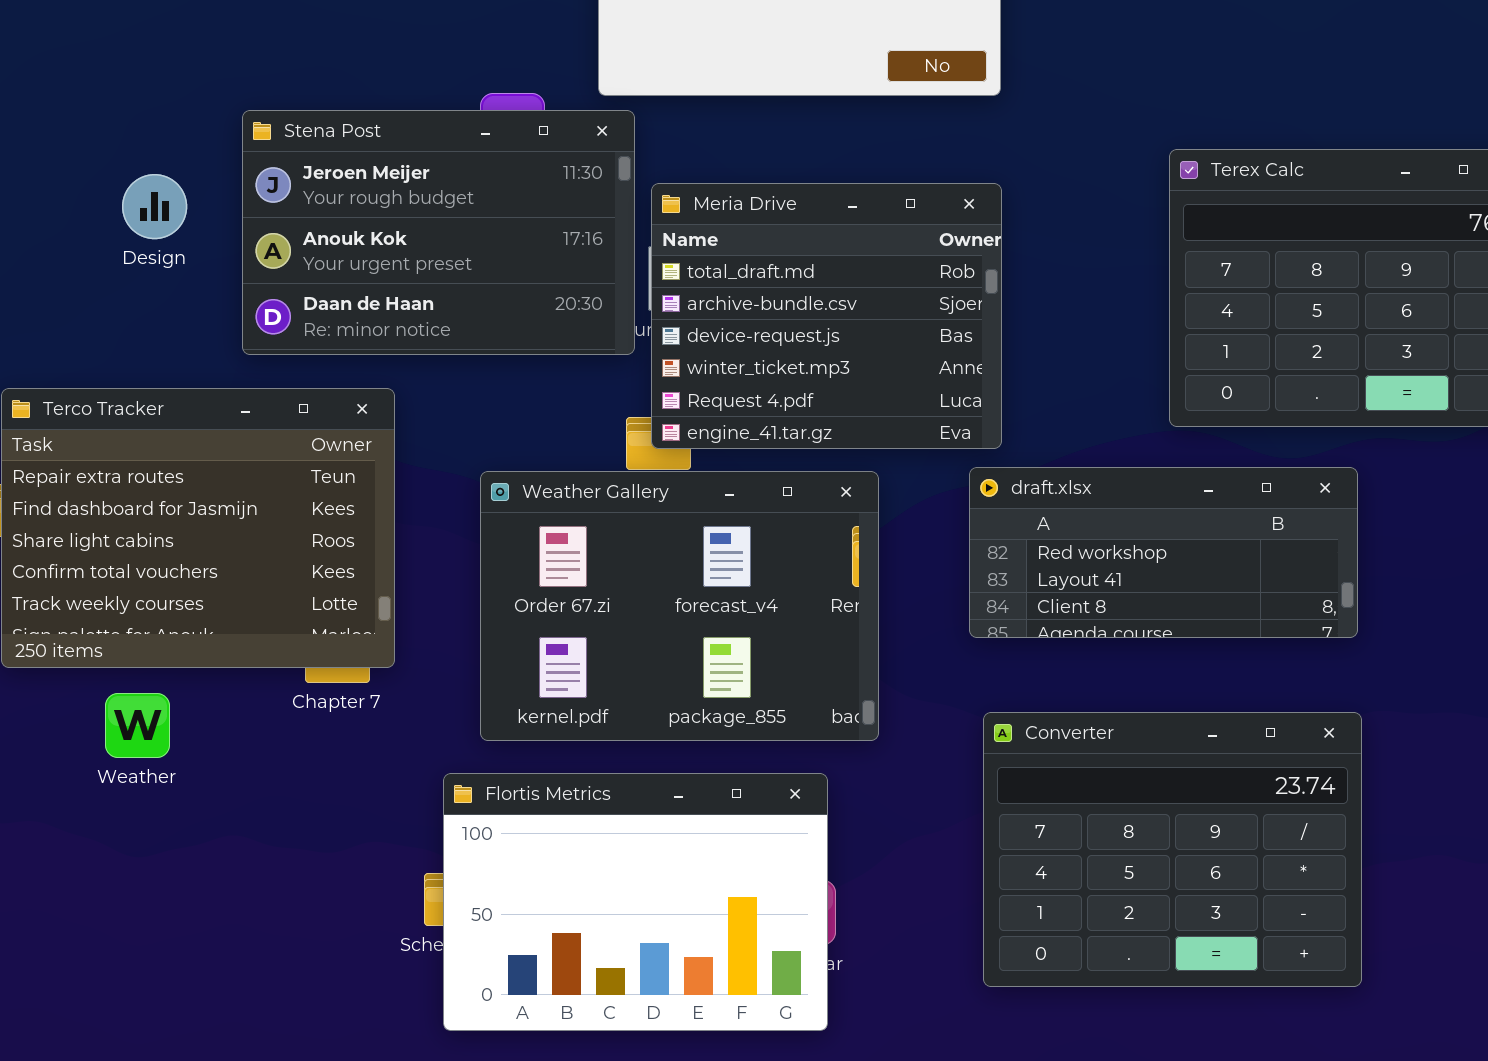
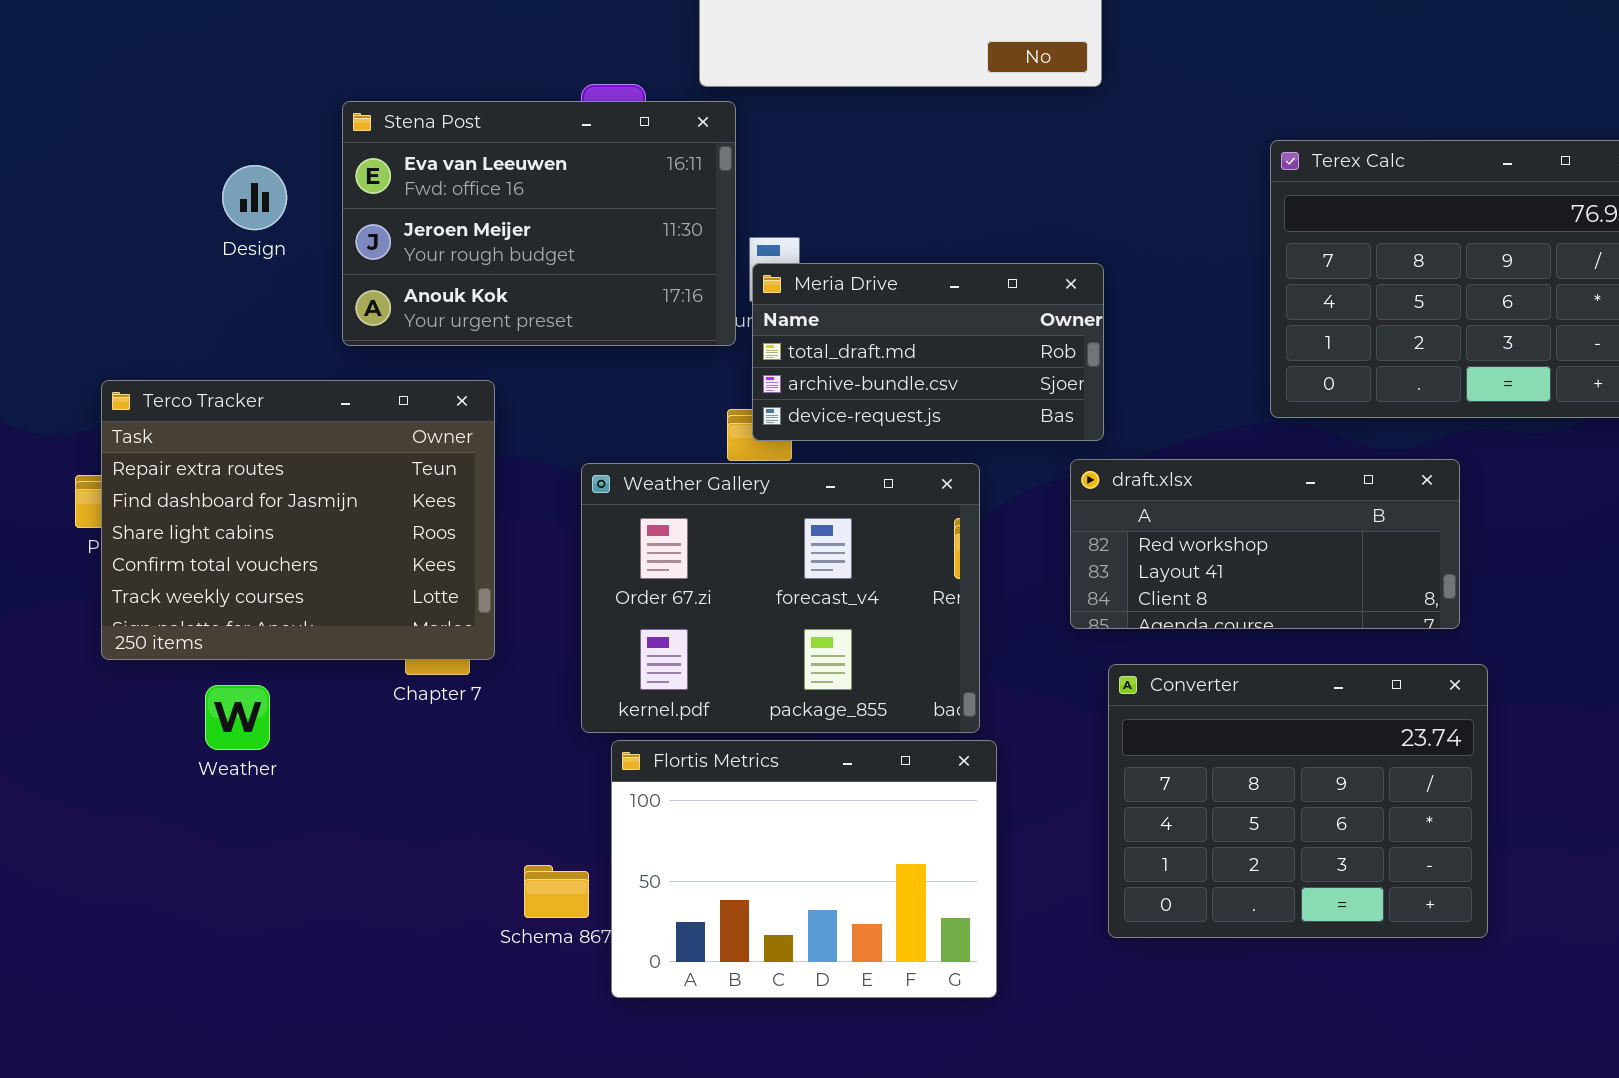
Stena Post: [242,110,635,355] -> [342,101,736,346], scrolled up 1 row
Meria Drive: [651,183,1002,449] -> [752,263,1104,441], resized
Converter: [983,712,1362,987] -> [1108,664,1488,938], moved
Flortis Metrics: [443,773,828,1031] -> [611,740,997,998], moved

